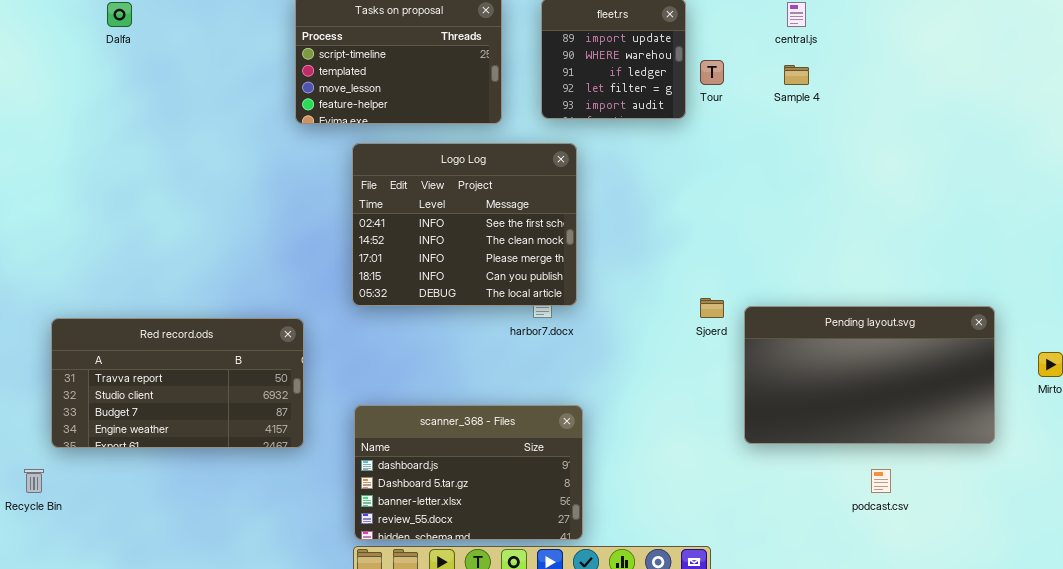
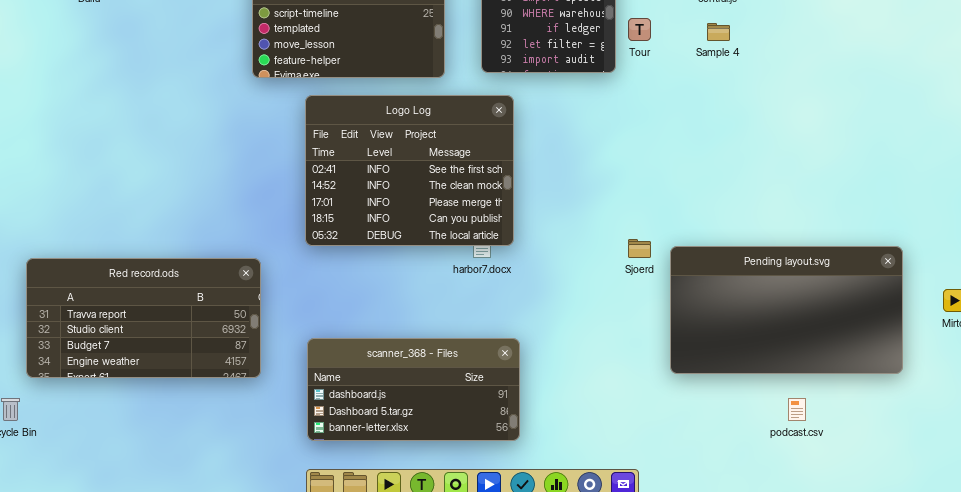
scanner_368 - Files: [354,405,583,540] -> [307,338,520,441], resized

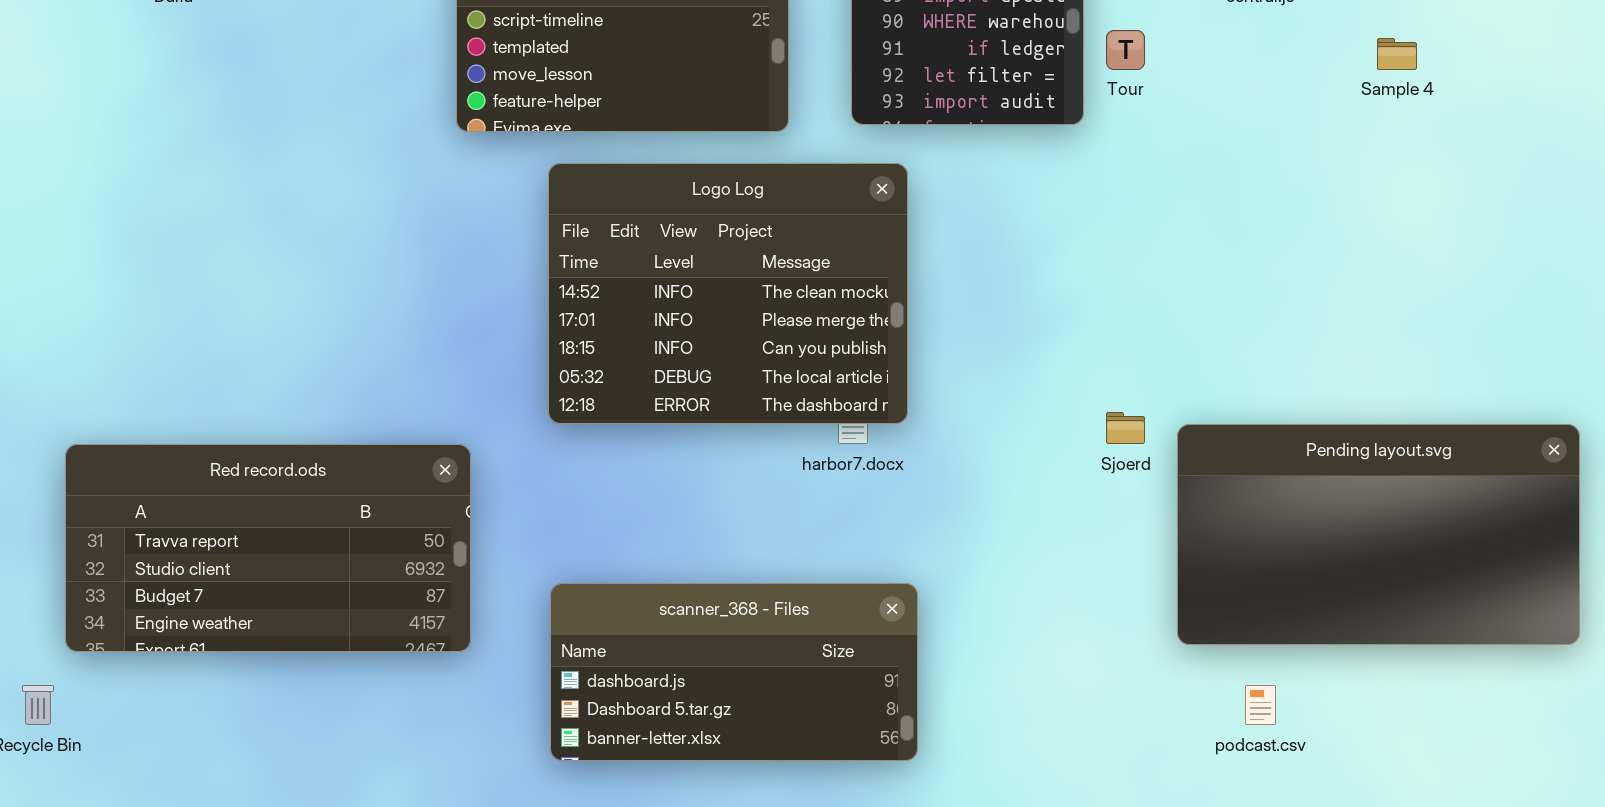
Sample 4: [707,23,730,41] -> [1377,38,1417,70], moved
Logo Log: [305,95,514,246] -> [548,163,908,424], scrolled down 1 row
podcast.csv: [788,398,806,421] -> [1245,685,1276,725], moved

